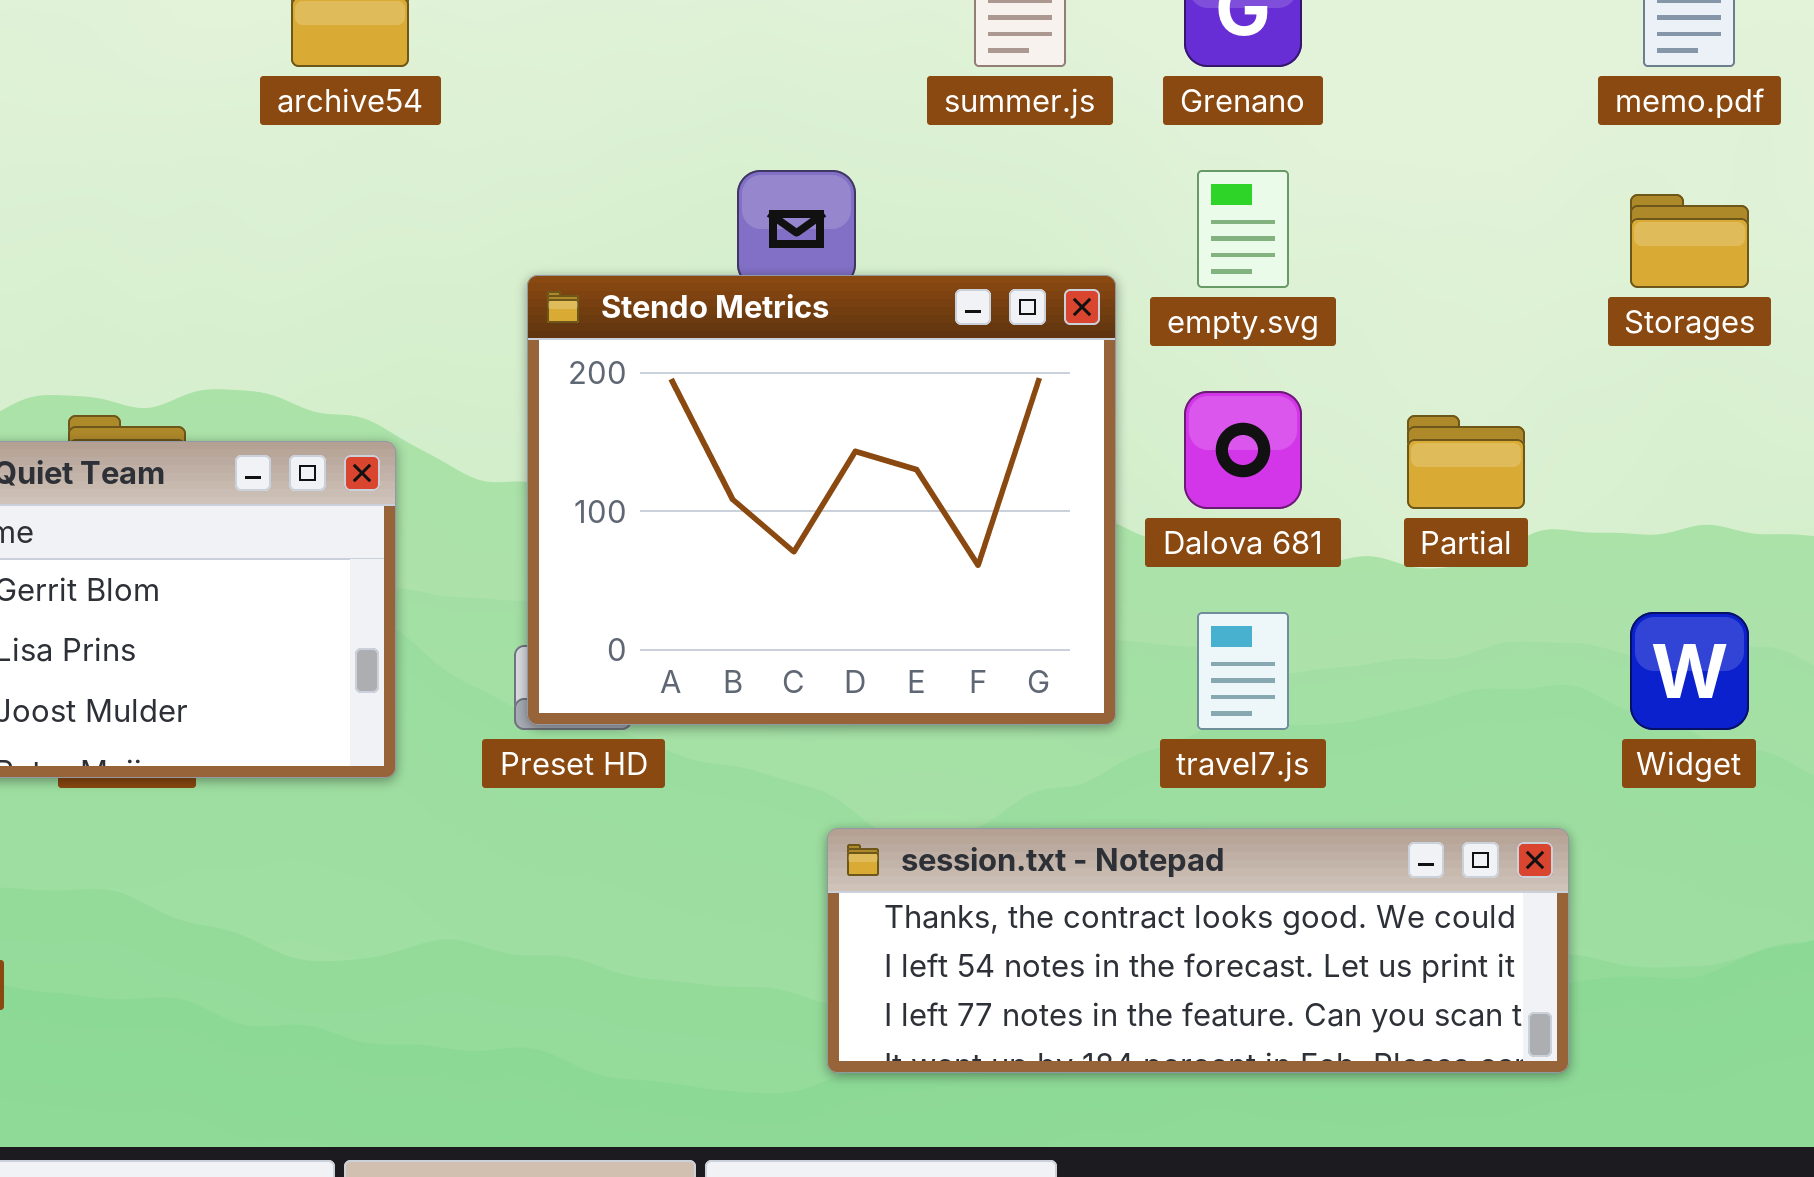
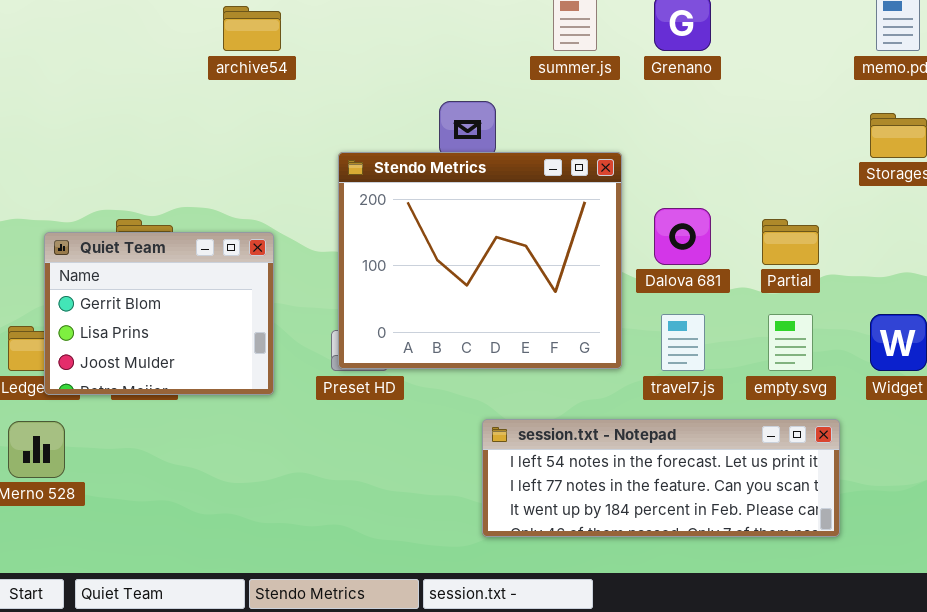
empty.svg: [1197,170,1289,288] -> [768,314,813,371], moved
session.txt - Notepad: [827,828,1569,1073] -> [482,419,840,537], scrolled down 1 row

